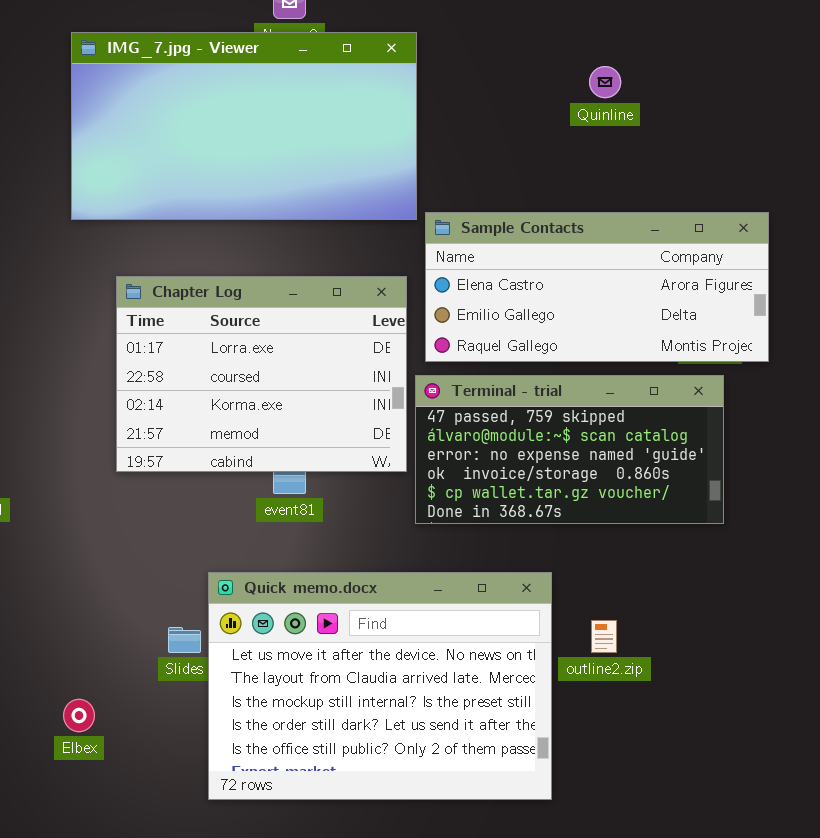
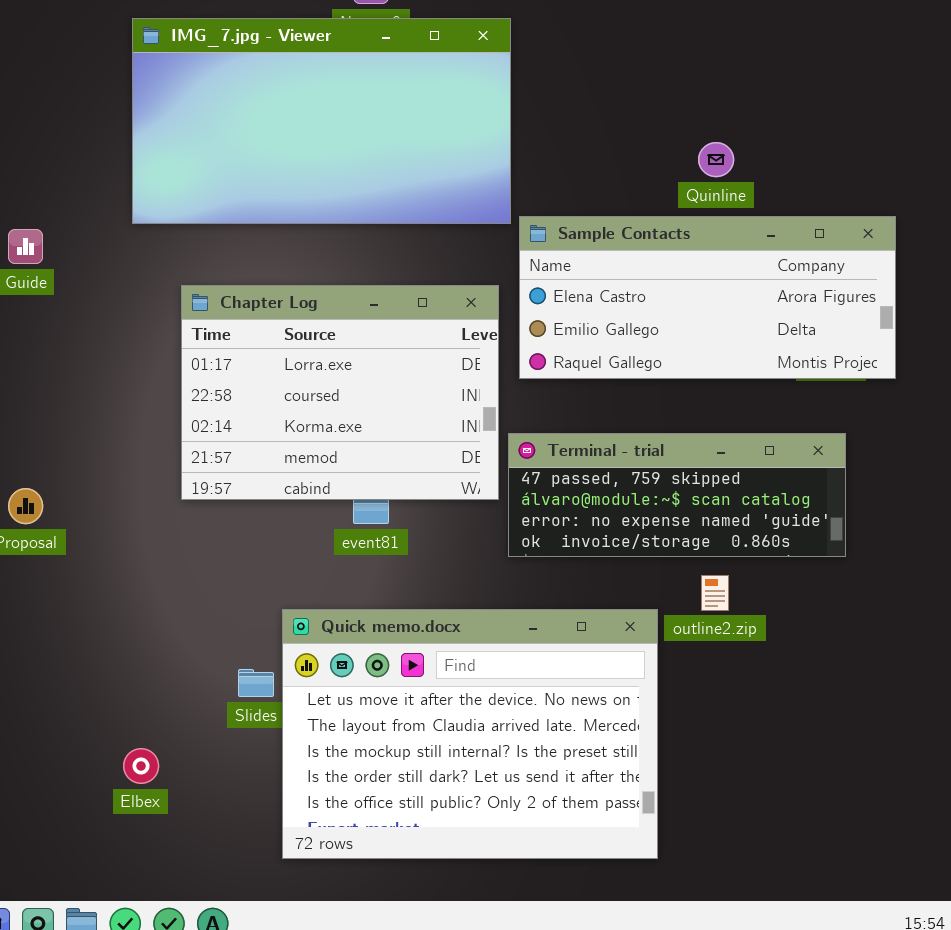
Quinline: [589,66,621,98] -> [698,142,734,177], moved
Terminal - trial: [415,375,724,524] -> [508,433,846,557], resized
outline2.zip: [591,620,617,653] -> [701,575,729,611], moved

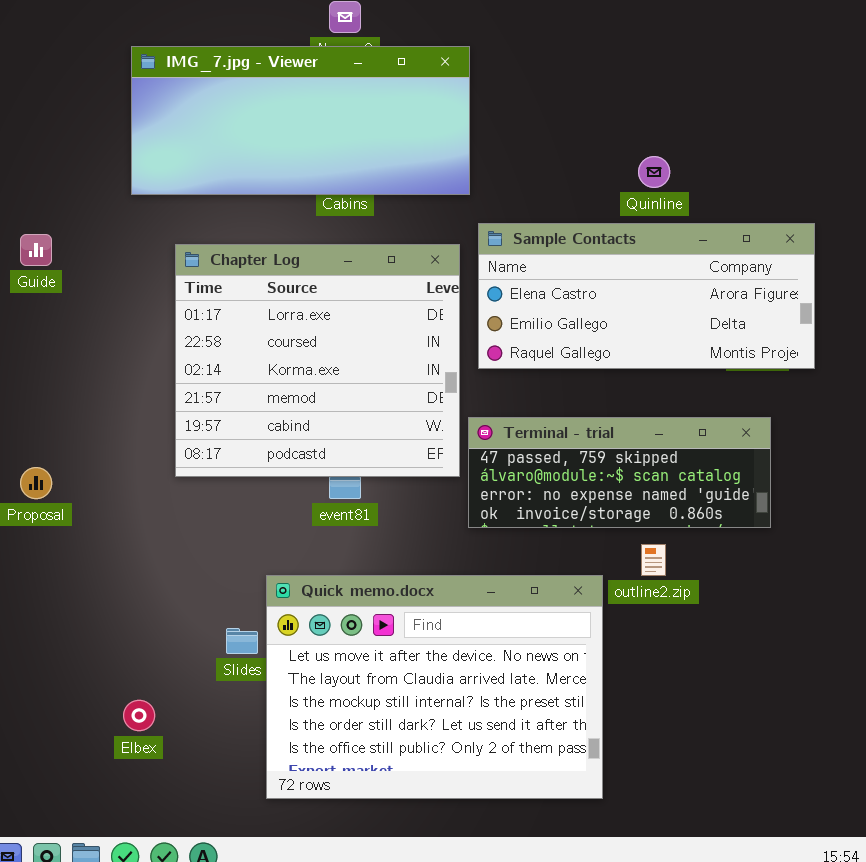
IMG_7.jpg - Viewer: [132,18,511,224] -> [131,46,470,195], resized
Chapter Log: [181,285,499,500] -> [175,244,460,477], resized

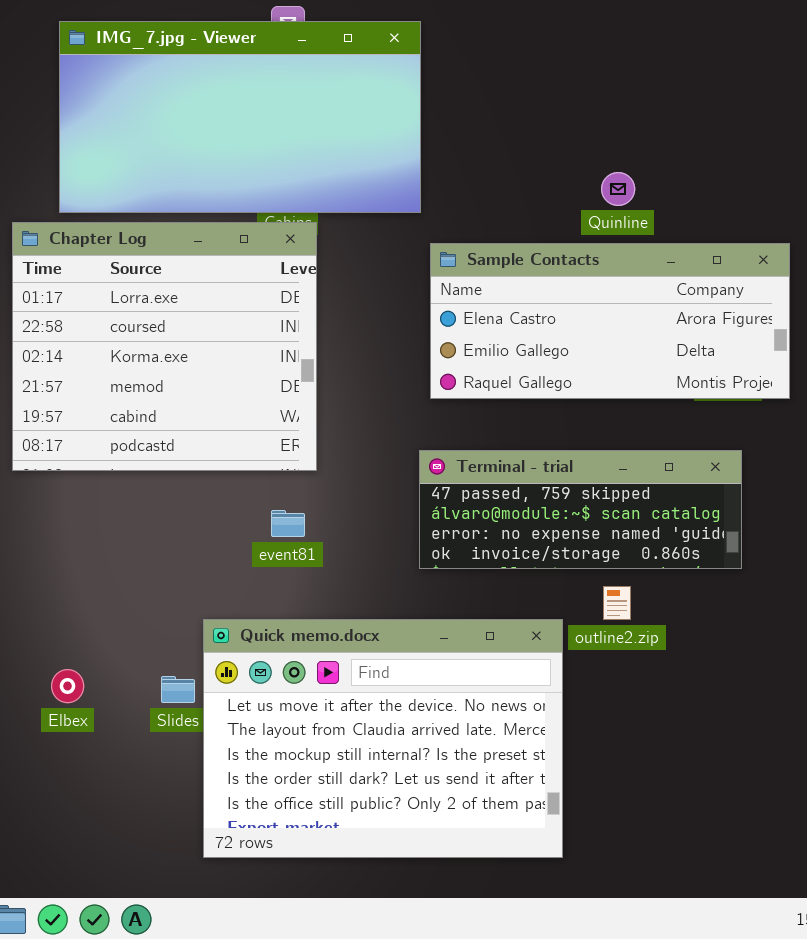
IMG_7.jpg - Viewer: [131,46,470,195] -> [59,21,421,213], resized
Chapter Log: [175,244,460,477] -> [12,222,317,471], moved
Elbex: [123,700,155,731] -> [51,669,84,703], moved

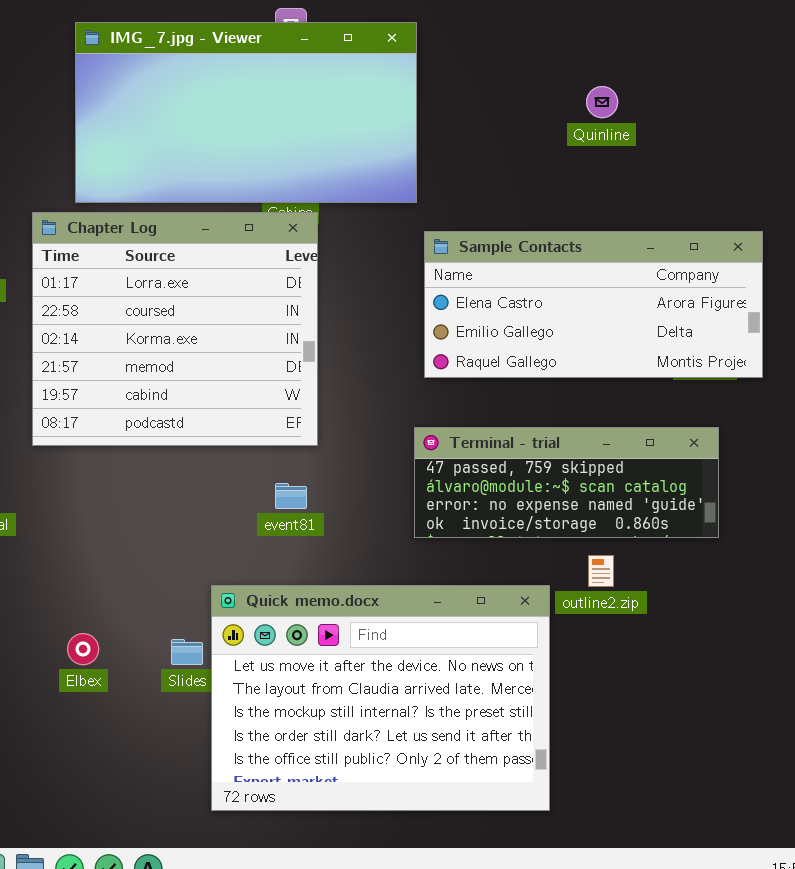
Quinline: [601,172,635,206] -> [586,86,618,118], moved

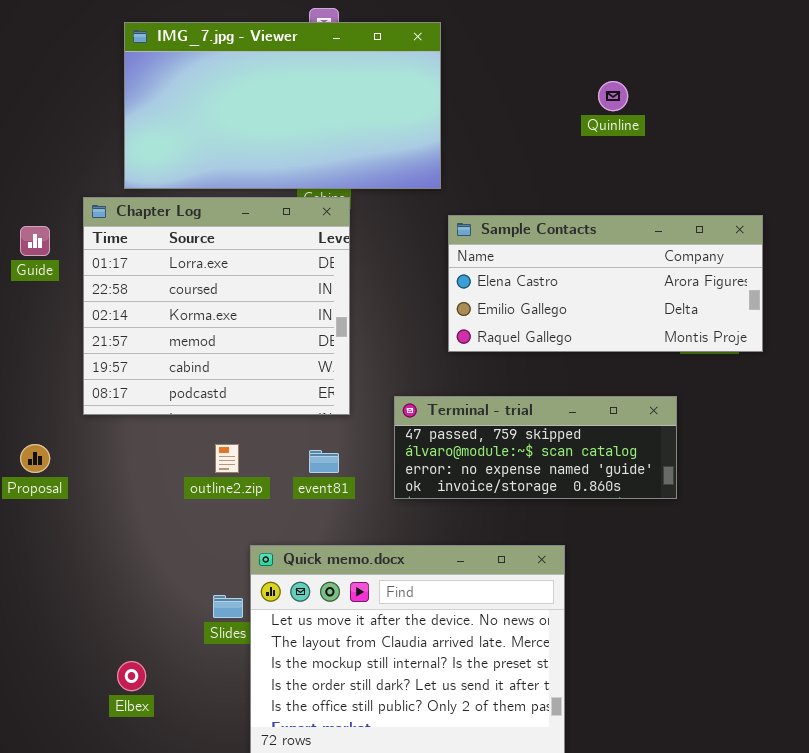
Terminal - trial: [414,427,719,538] -> [394,396,677,499], moved
outline2.zip: [588,555,614,587] -> [215,444,239,473], moved
Elbex: [67,633,99,665] -> [117,661,146,691], moved

